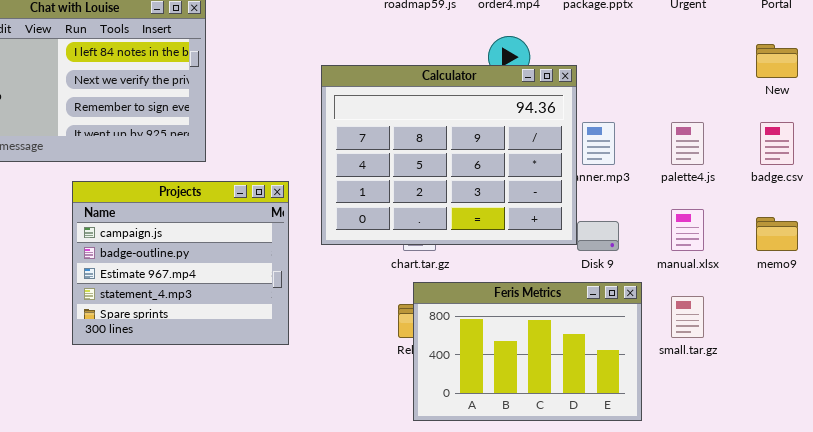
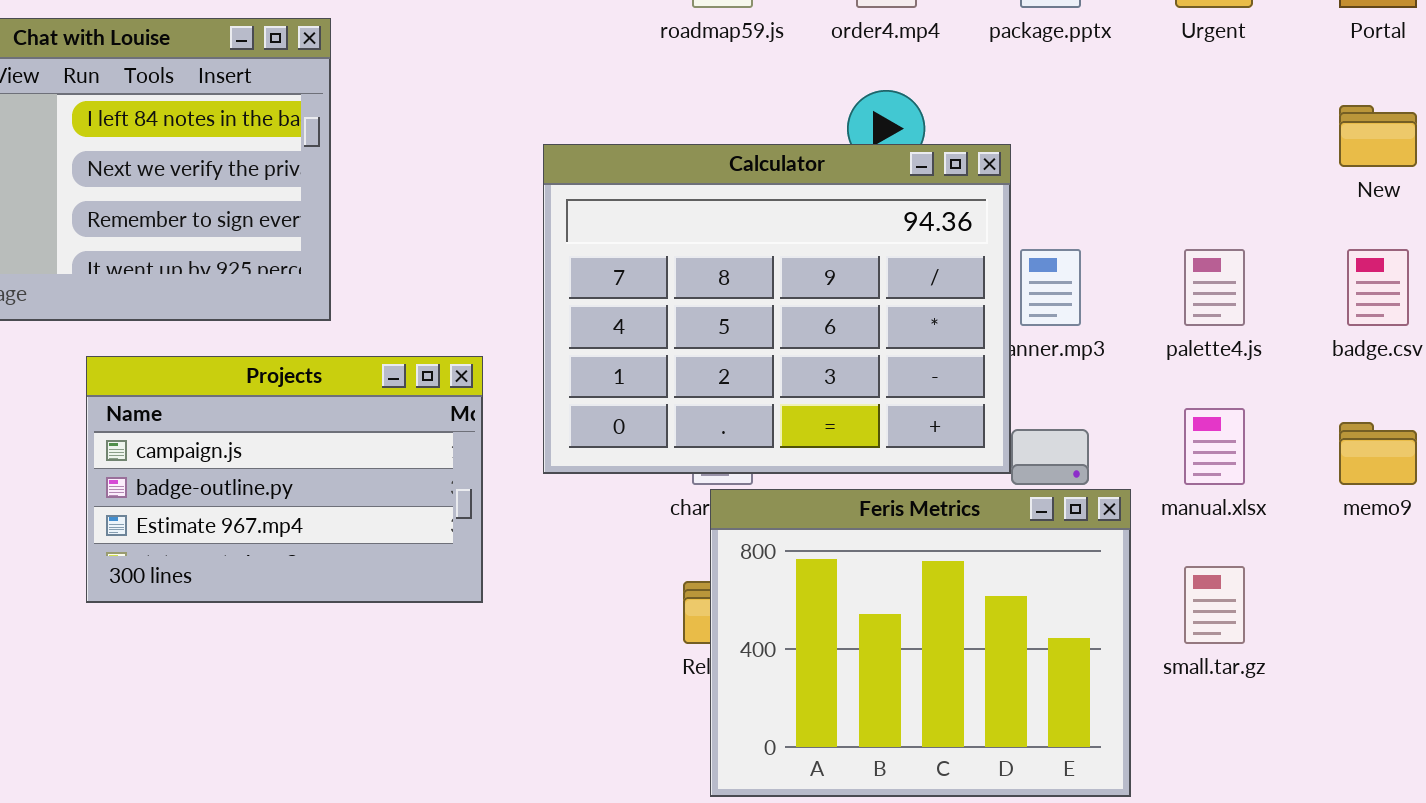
Projects: [72,181,289,345] -> [86,356,483,603], resized
Feris Metrics: [413,282,642,421] -> [710,489,1131,797], resized

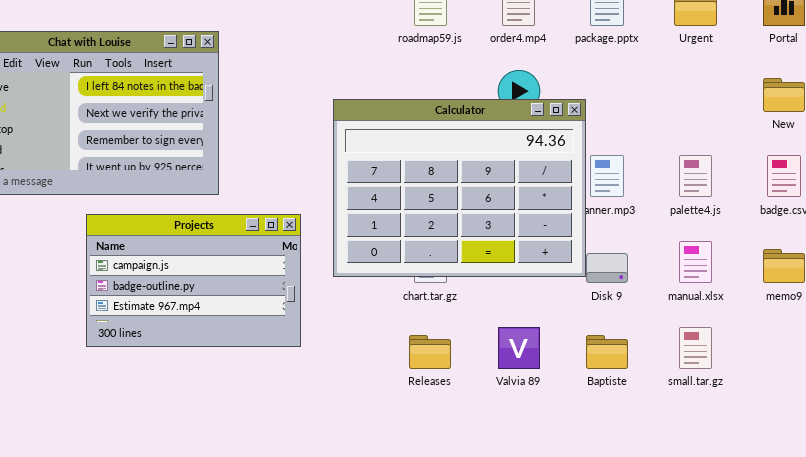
Feris Metrics: [710,489,1131,797] -> none, closed

